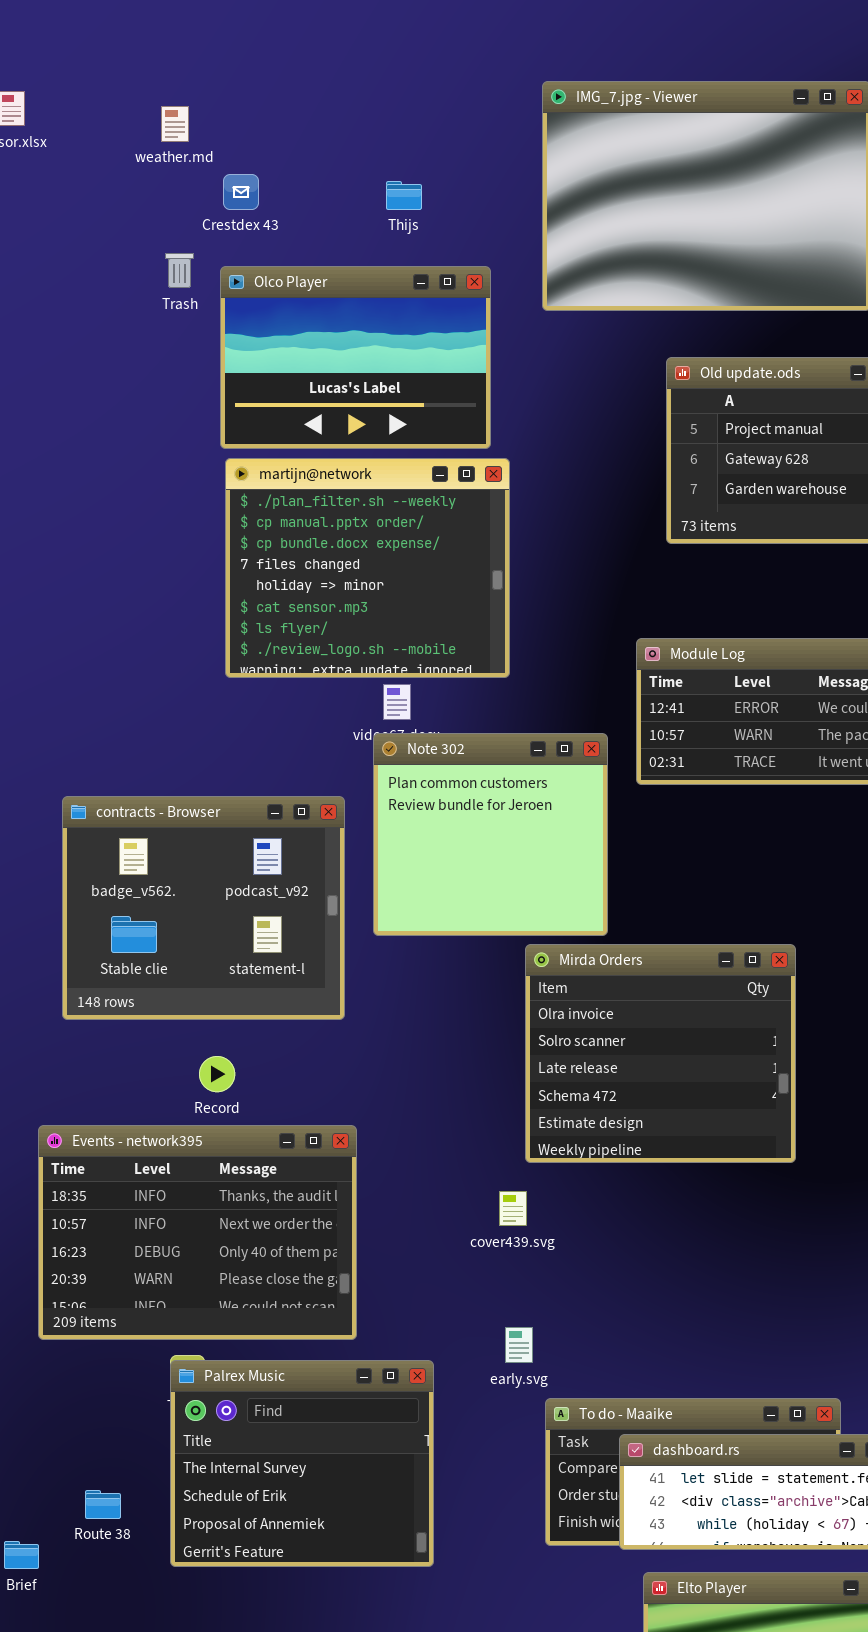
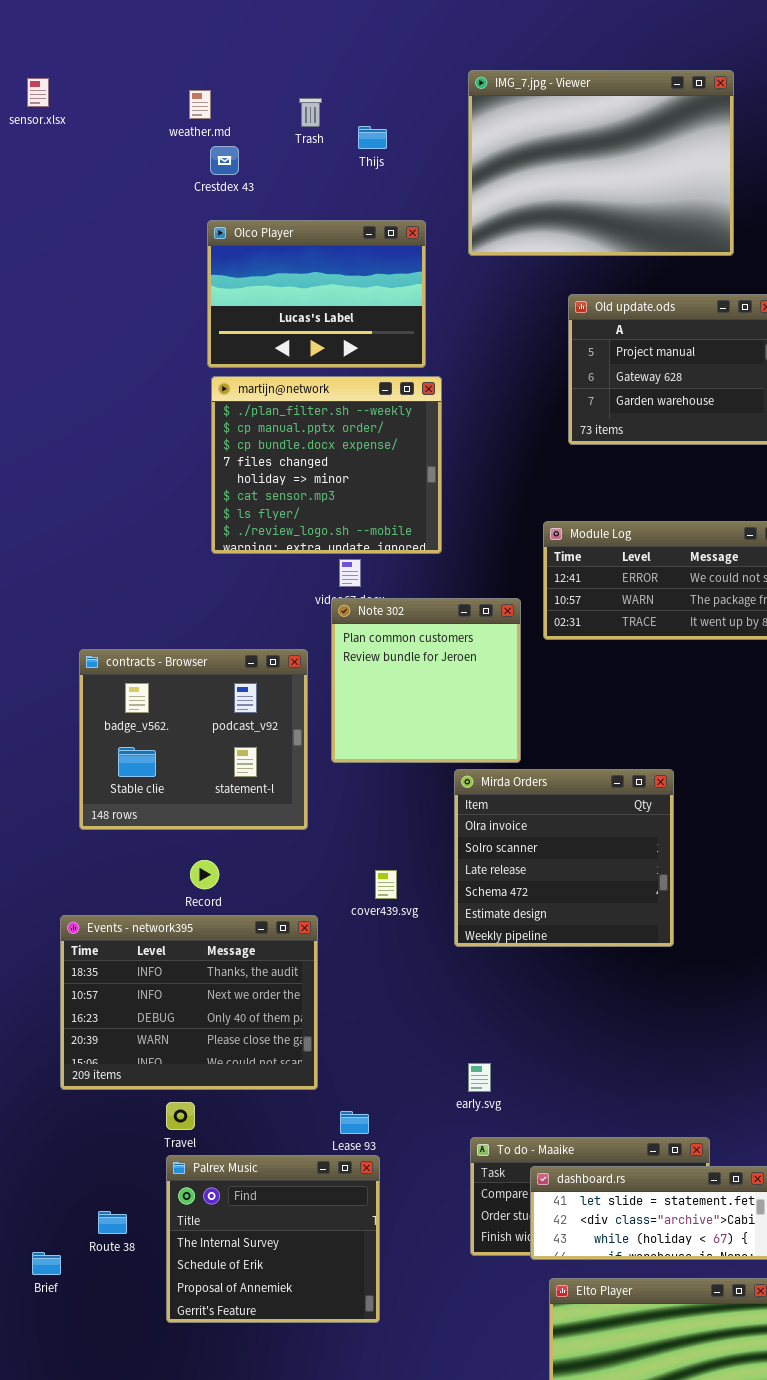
weather.md: [161,106,189,142] -> [189,90,211,119], moved
Thijs: [386,181,422,210] -> [358,126,387,149], moved
Trash: [165,253,194,288] -> [299,98,322,127], moved
cover439.svg: [499,1191,527,1226] -> [375,870,397,899], moved
early.svg: [505,1327,533,1363] -> [468,1063,491,1092], moved
Palrex Music: [170,1360,434,1567] -> [166,1155,380,1323], moved

